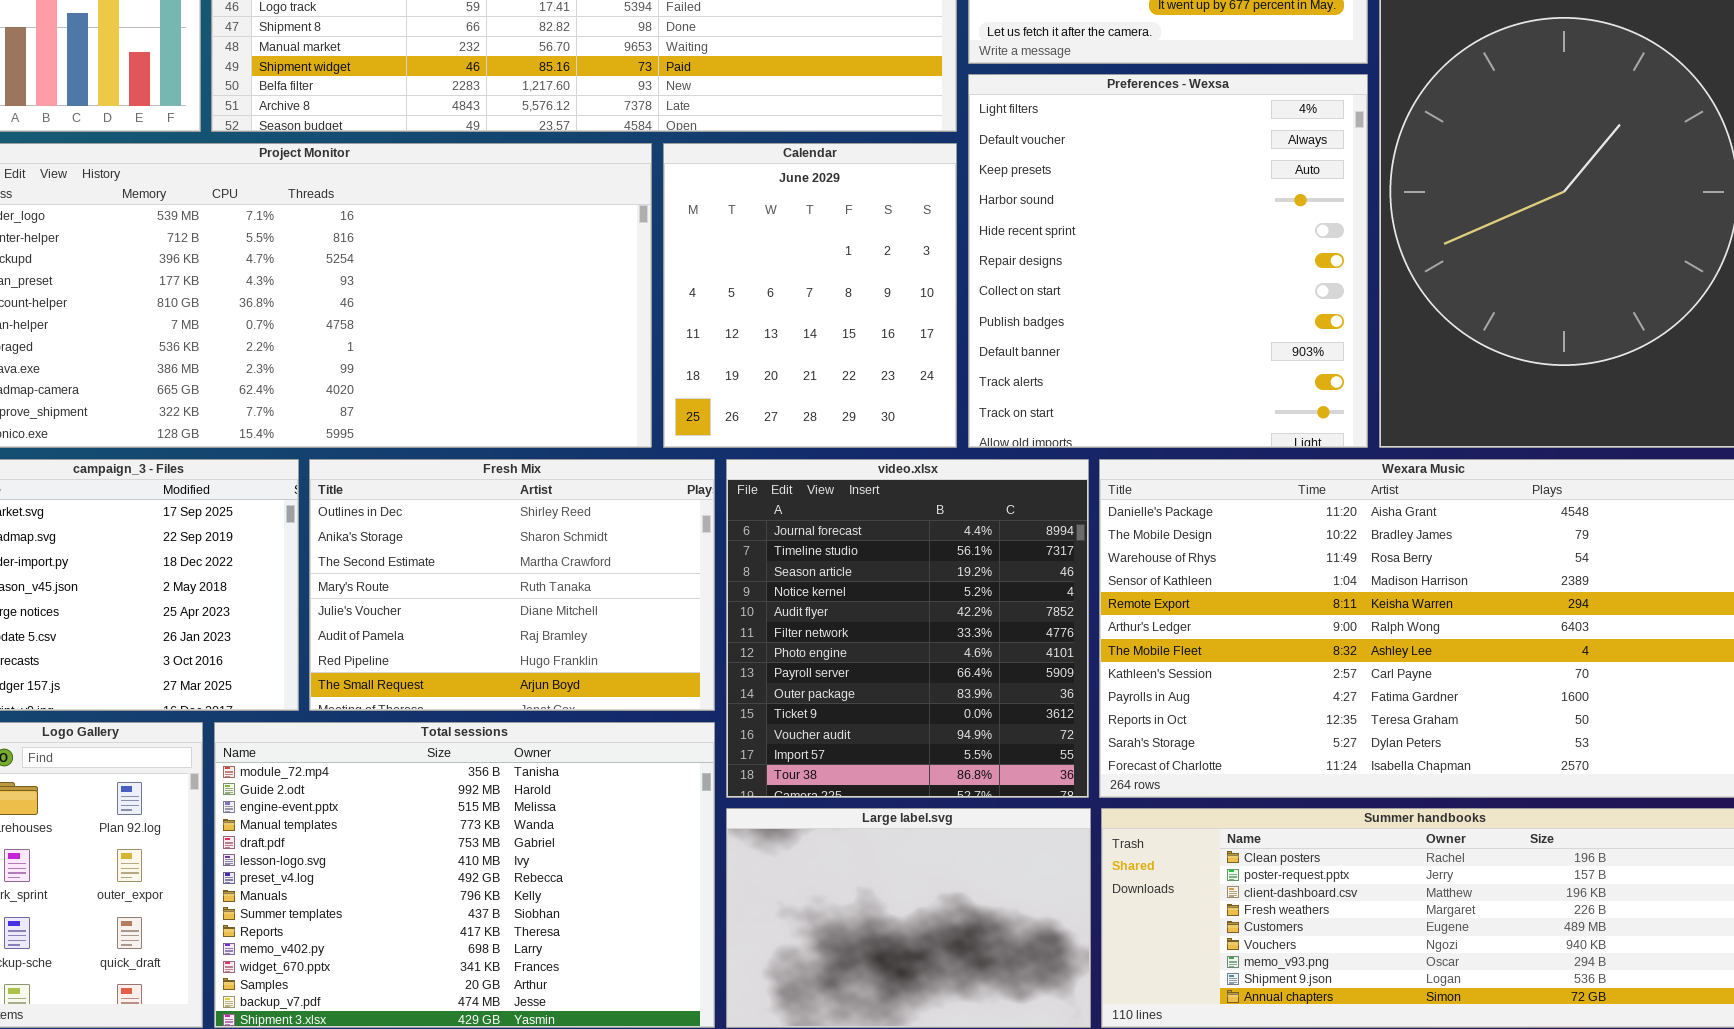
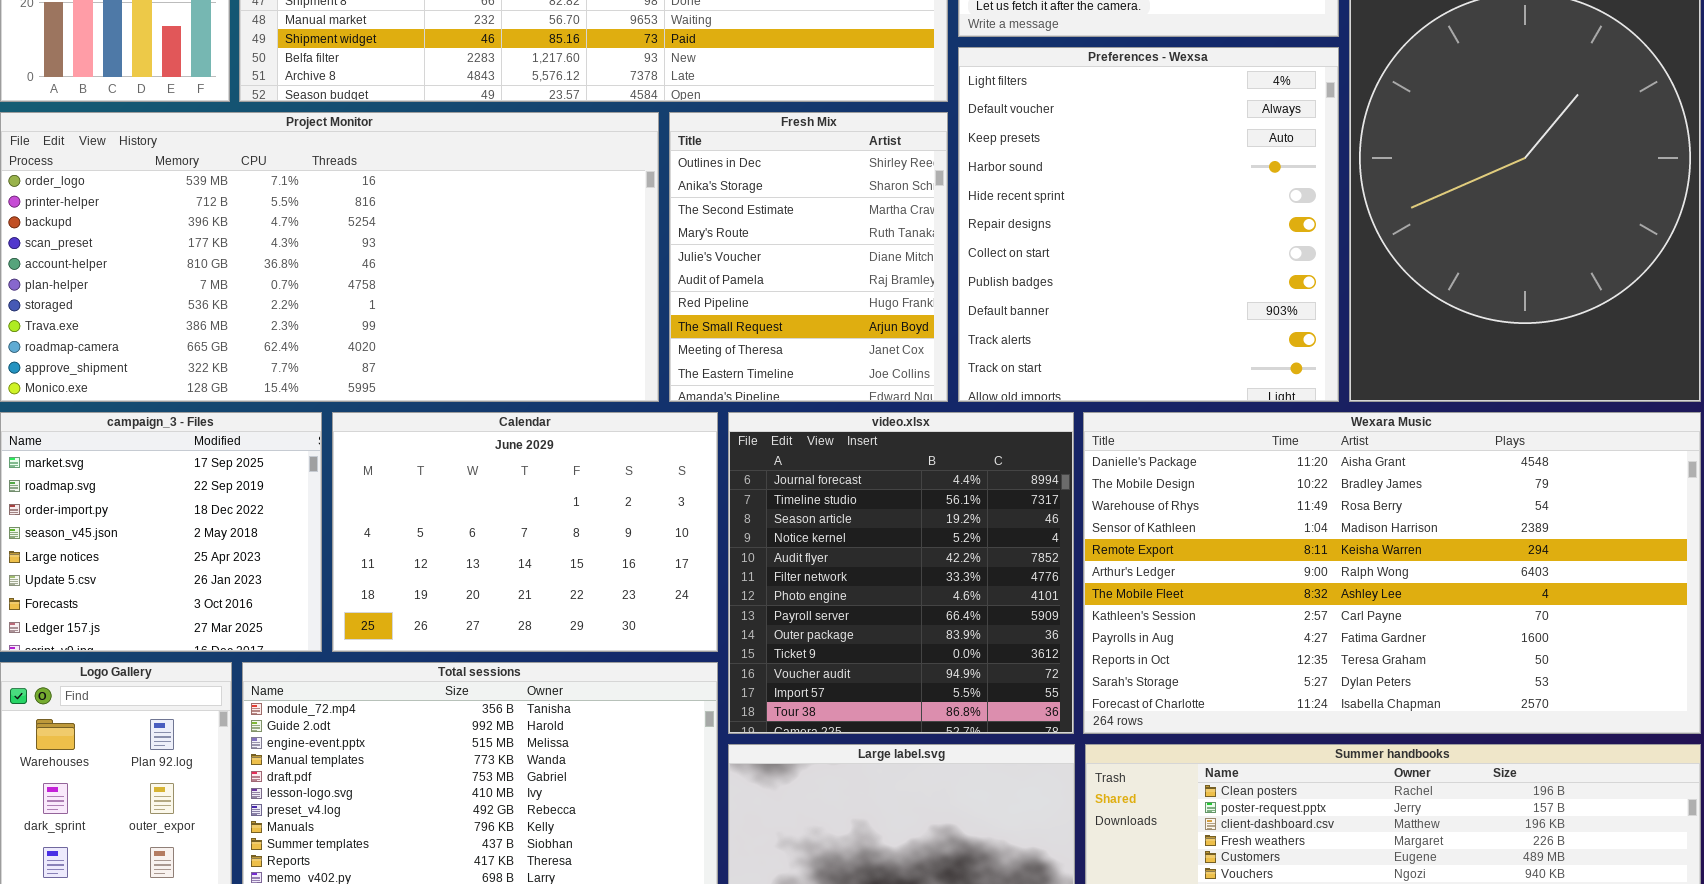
Calendar: [663,143,957,448] -> [332,412,718,652], moved, resized
Fresh Mix: [309,459,715,711] -> [669,112,948,402], moved, resized

